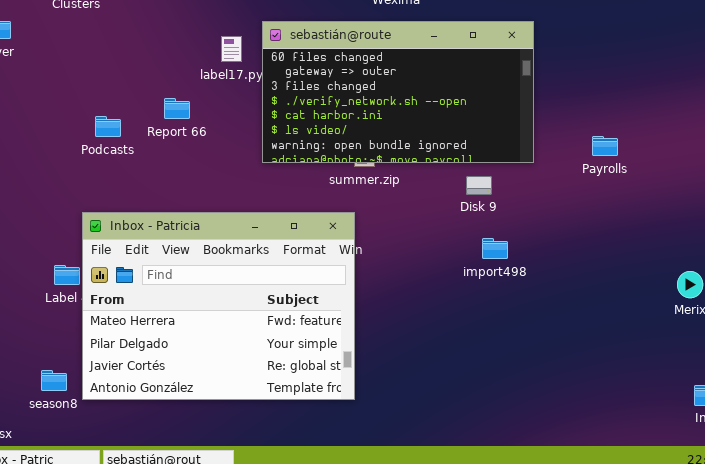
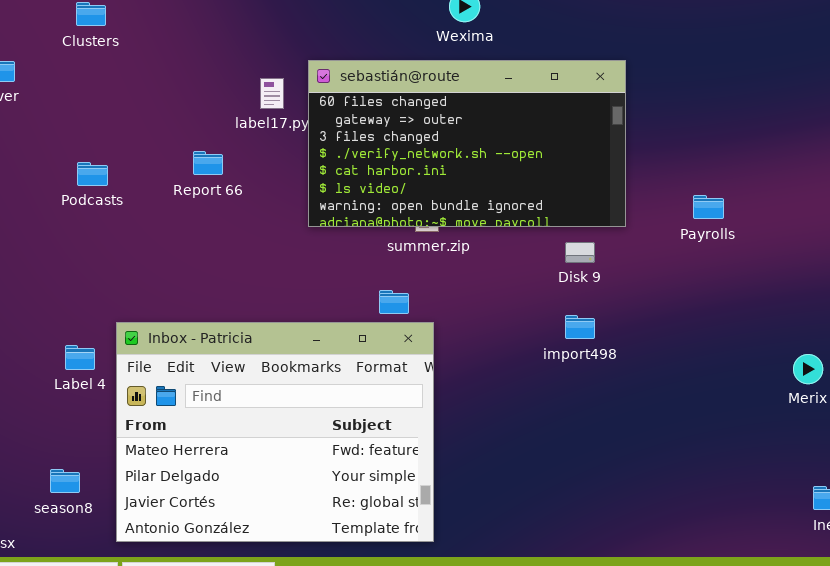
Podcasts: [95,116,121,137] -> [77,162,108,186], moved
Disk 9: [466,176,492,195] -> [565,242,595,263], moved
Inbox - Patricia: [82,212,355,400] -> [116,322,434,542], moved

